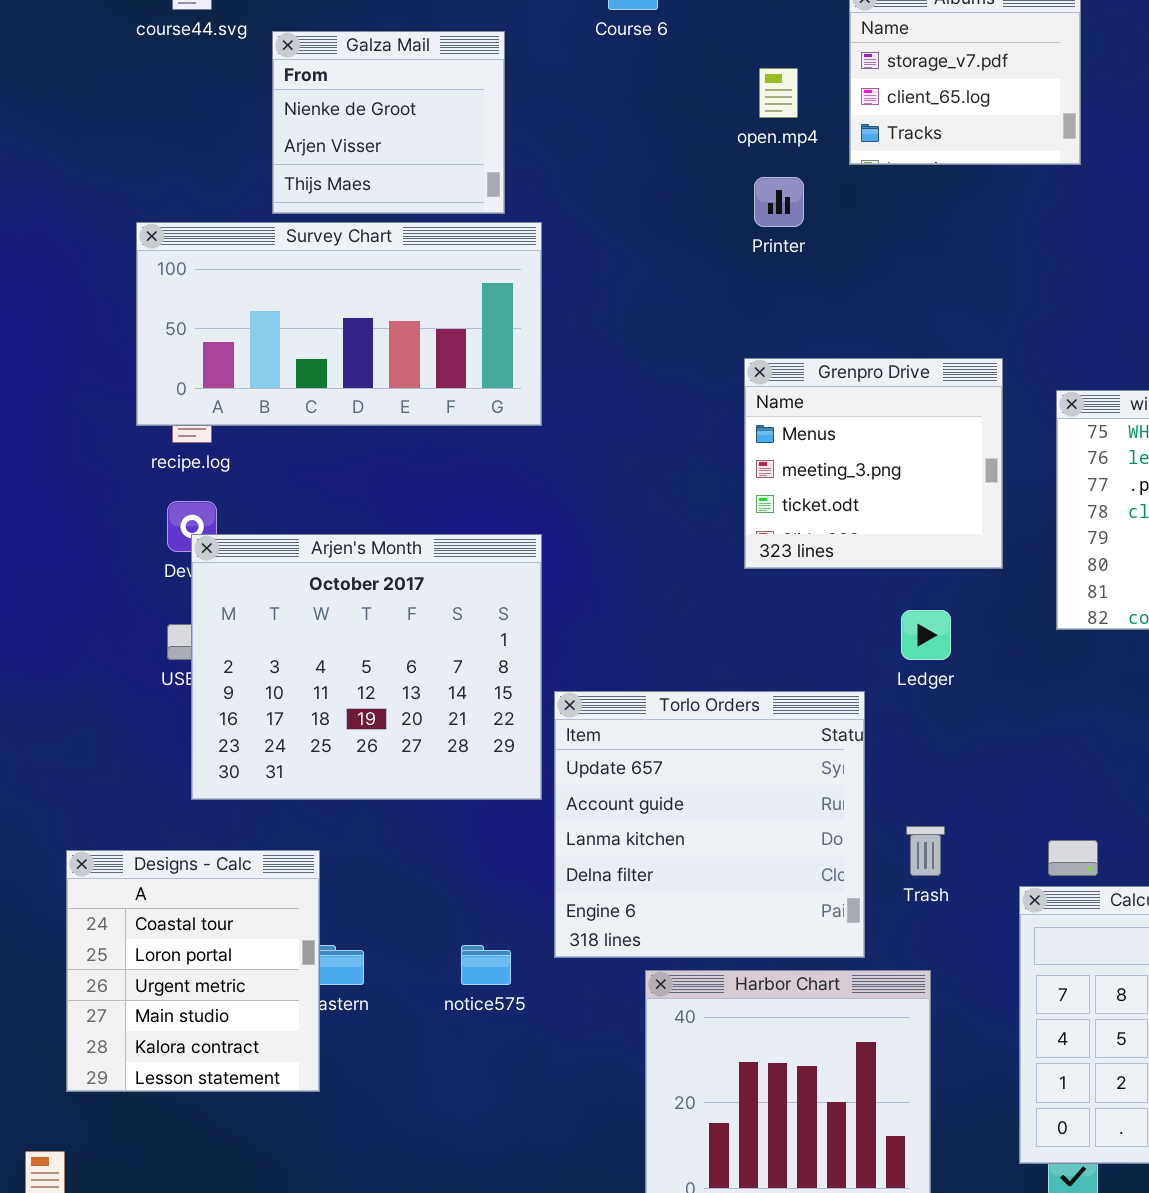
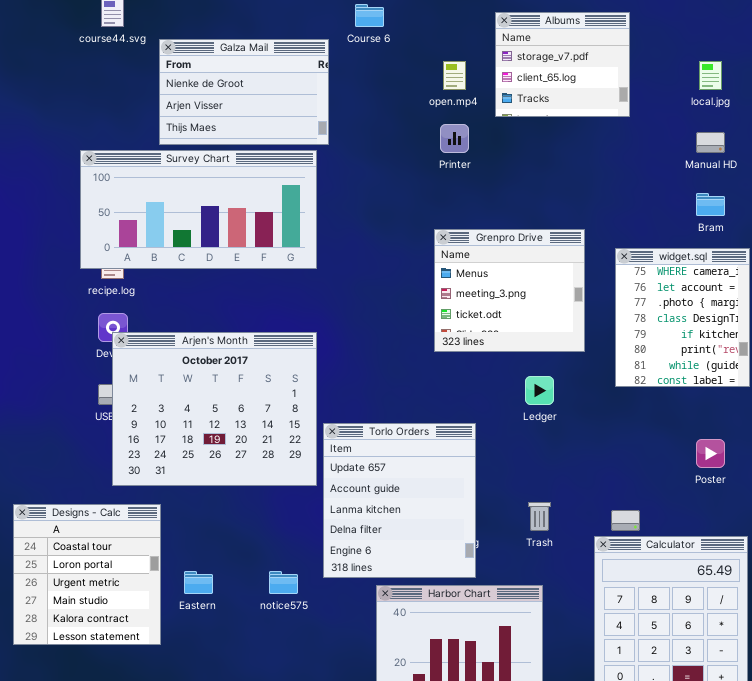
Galza Mail: [272,31,505,214] -> [159,39,329,145], resized
Torlo Orders: [554,691,865,958] -> [323,423,476,578], resized
Designs - Calc: [66,850,320,1092] -> [13,504,161,645], moved

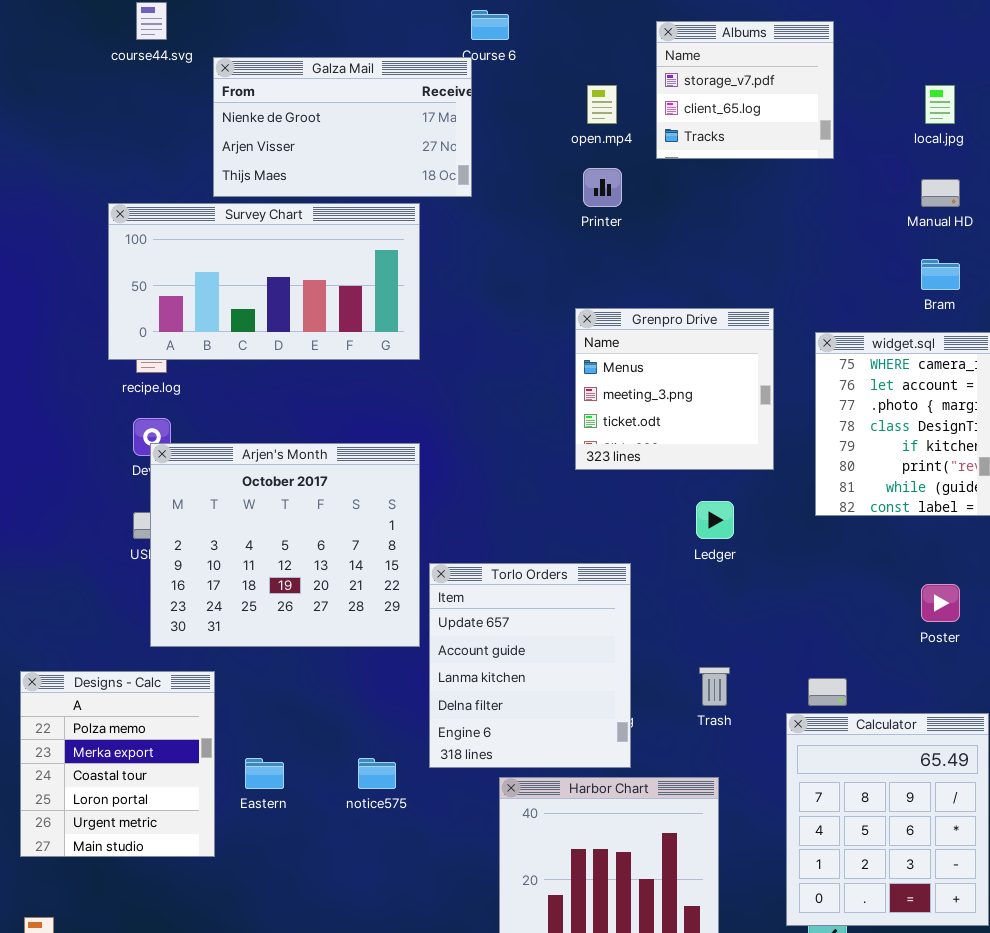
Galza Mail: [159,39,329,145] -> [213,57,472,197], resized
Designs - Calc: [13,504,161,645] -> [20,671,215,857], scrolled up 2 rows

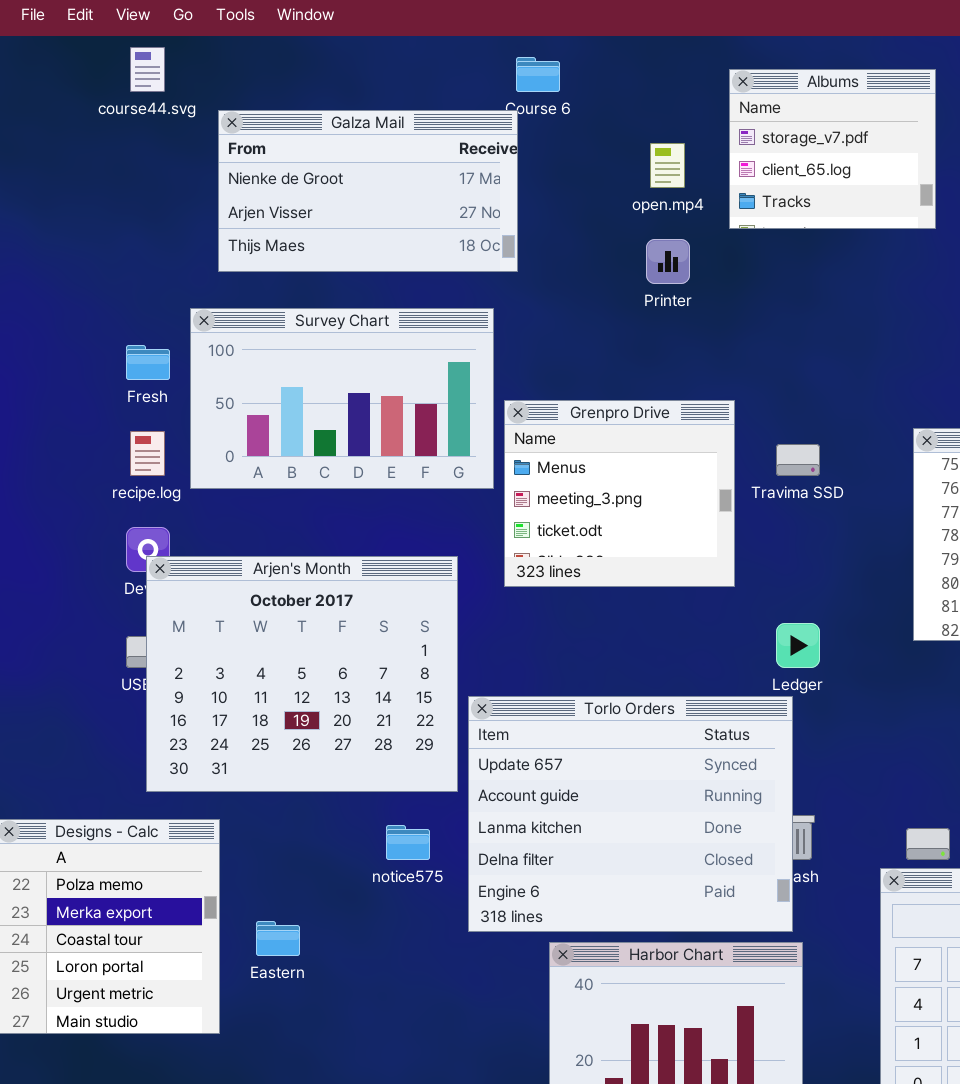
Survey Chart: [108,203,420,360] -> [190,308,494,489], moved, resized
Grenpro Drive: [575,308,774,470] -> [504,400,735,587], moved
Torlo Orders: [429,563,631,768] -> [468,696,793,932], resized
notice575: [358,758,396,789] -> [386,825,430,860], moved

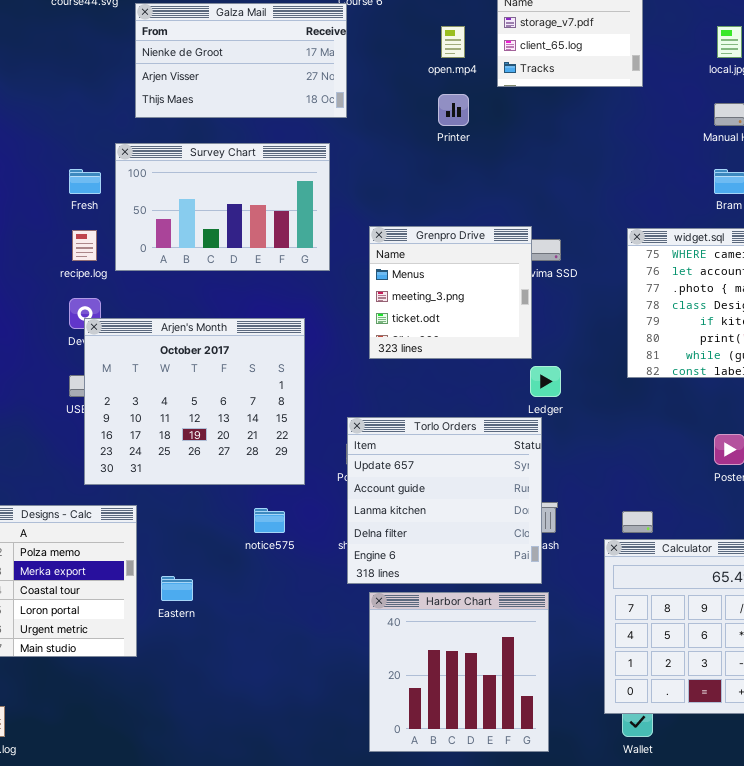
Grenpro Drive: [504,400,735,587] -> [369,226,532,359], moved
Torlo Orders: [468,696,793,932] -> [347,417,542,584], resized

